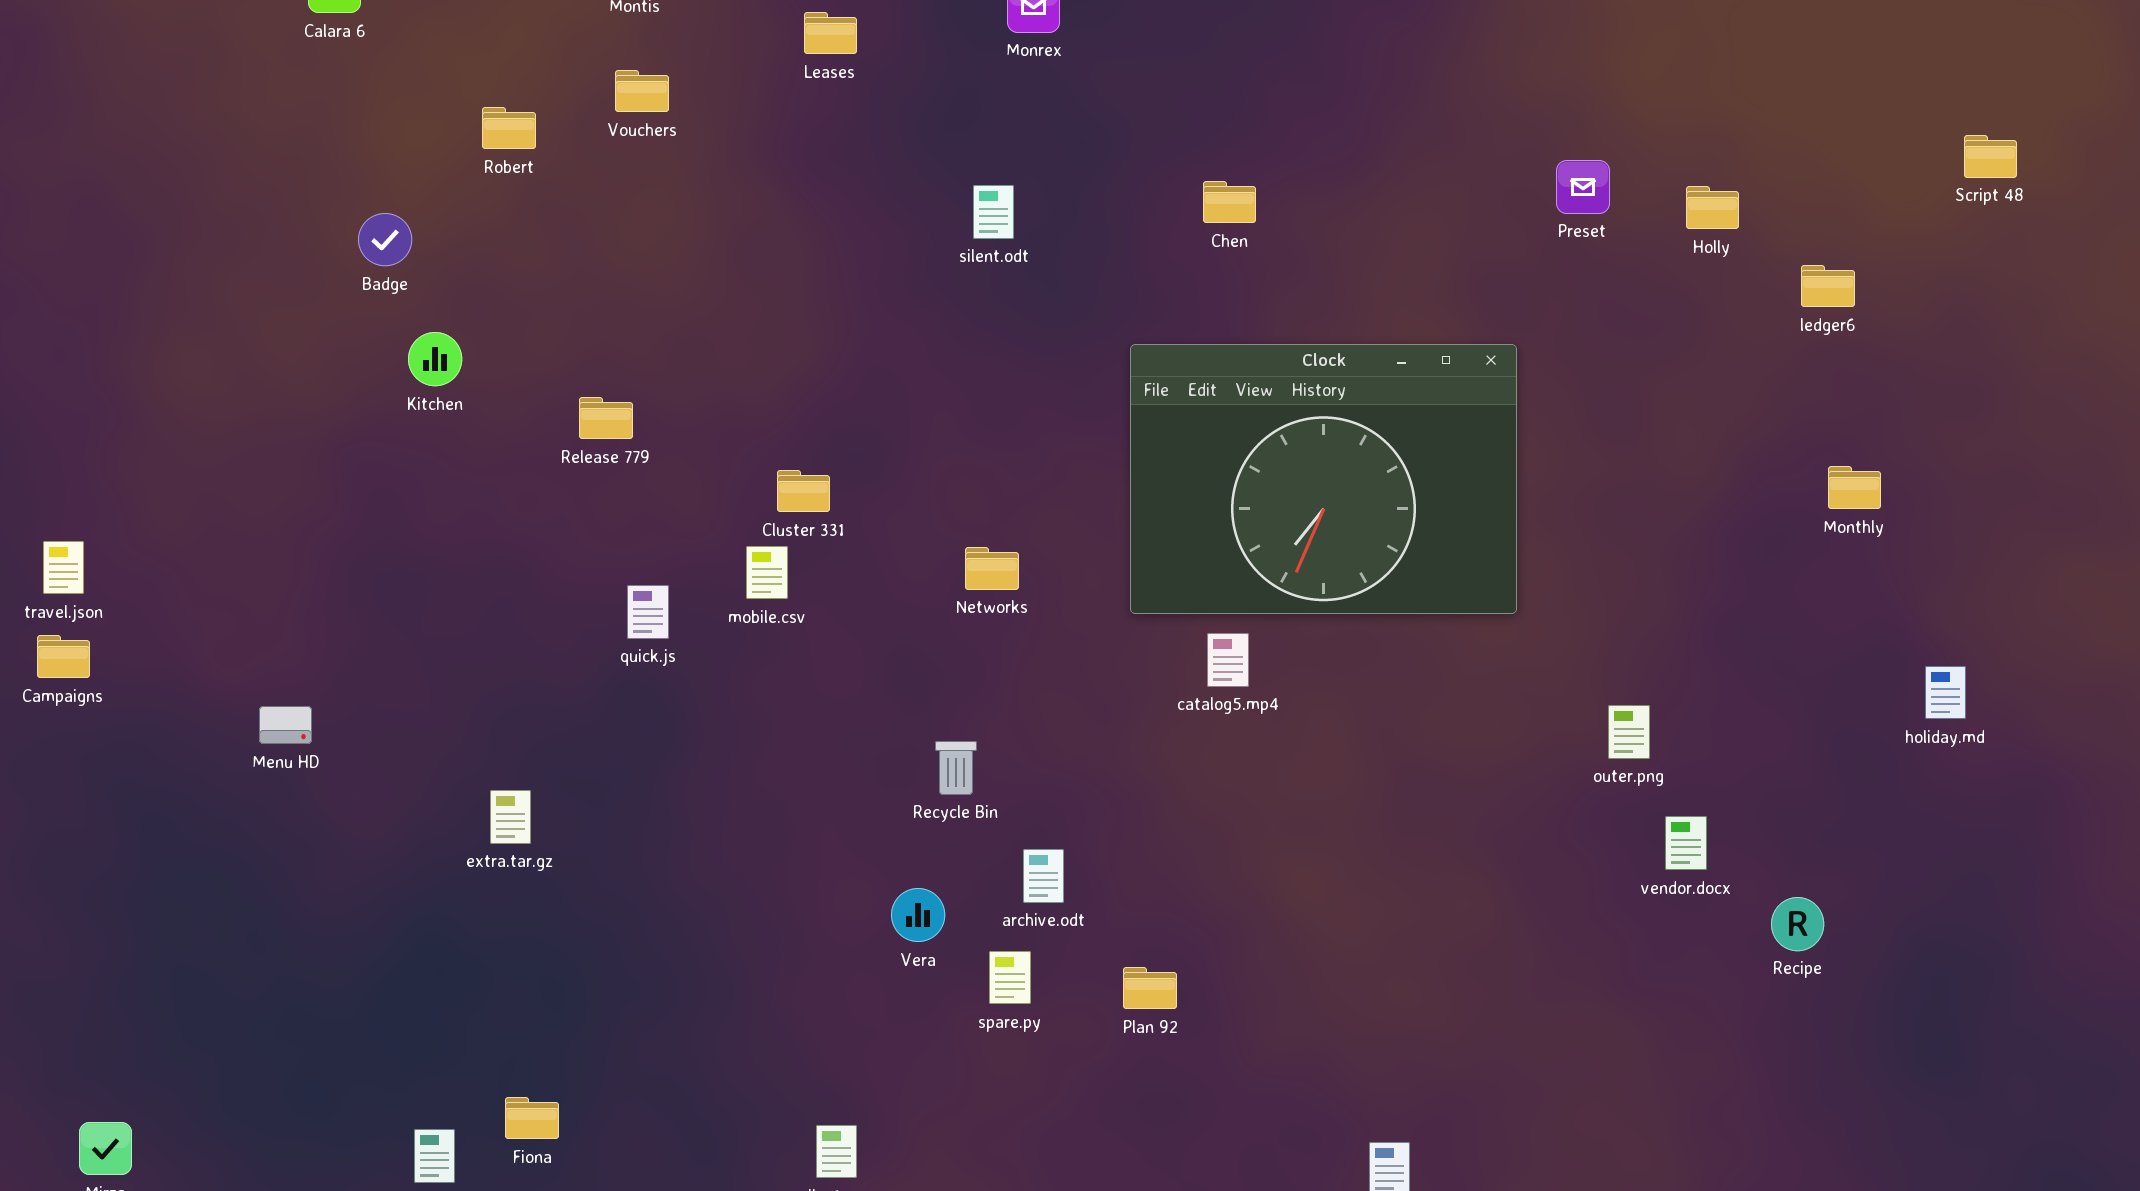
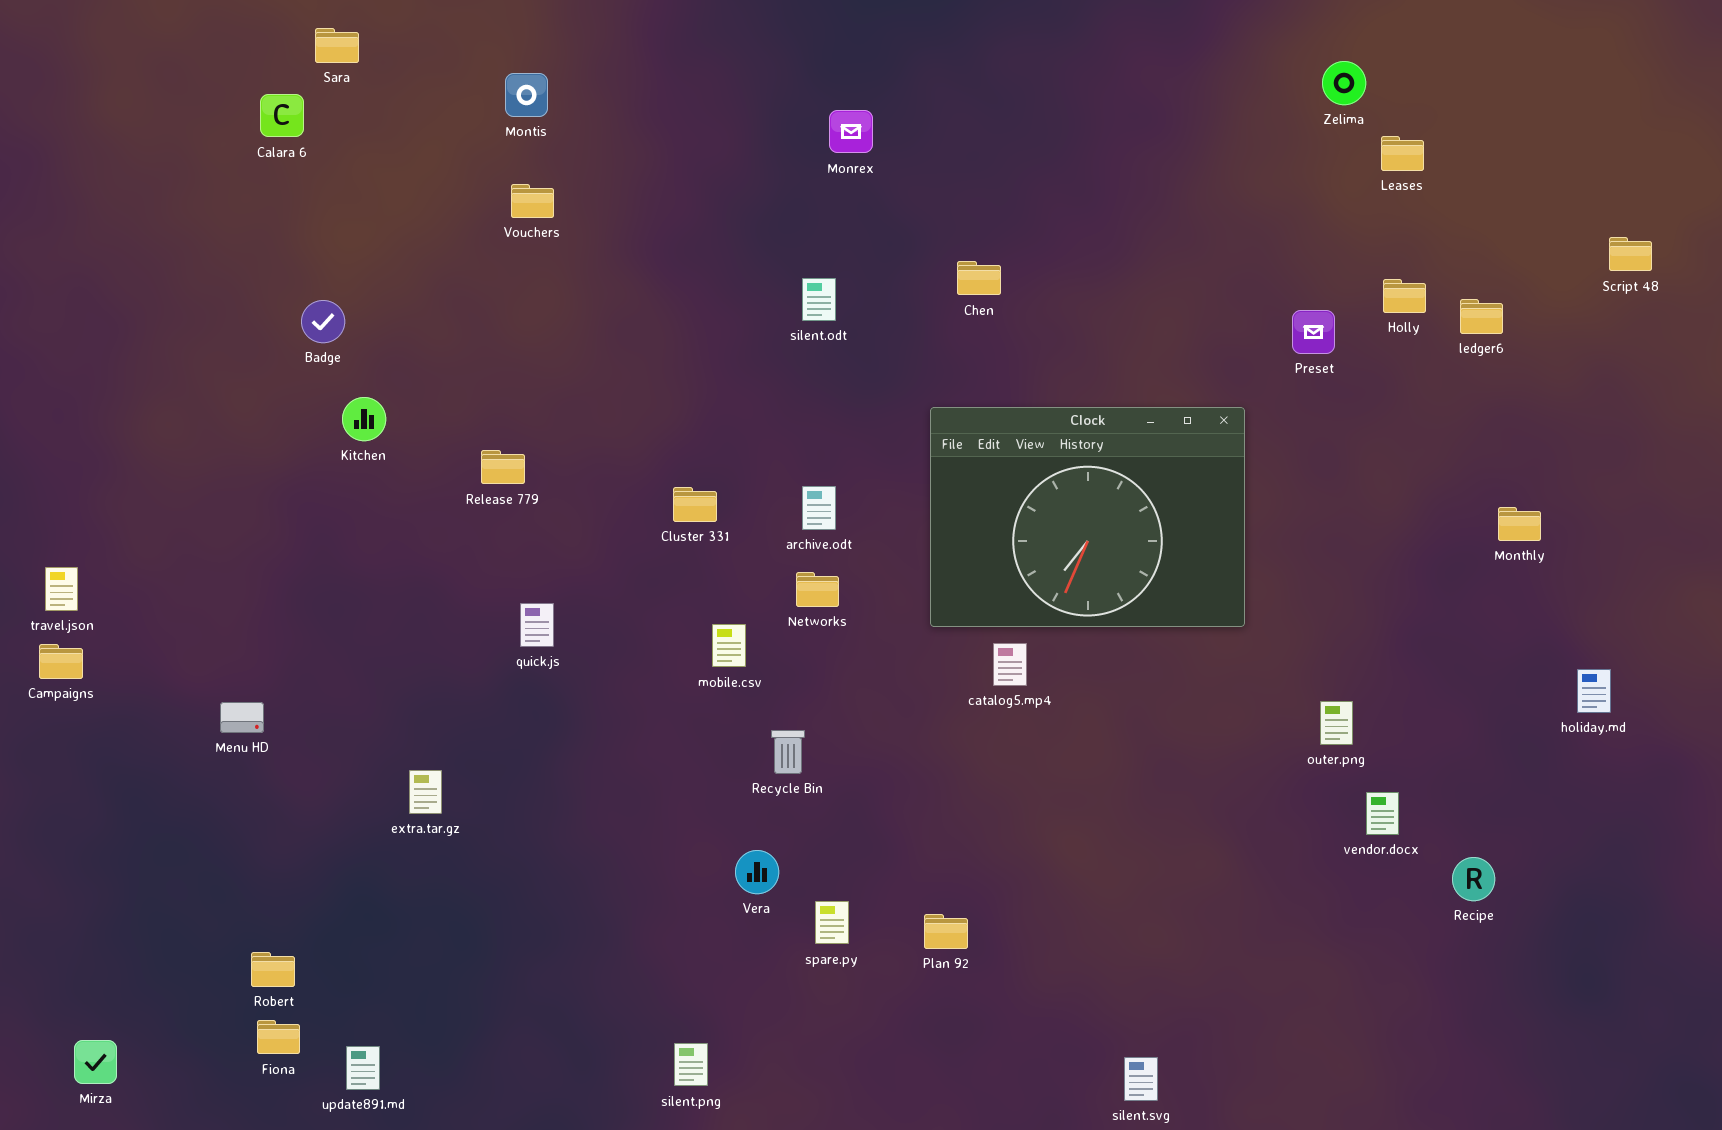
Leases: [804,12,857,54] -> [1381,136,1424,171], moved
Robert: [482,107,536,149] -> [251,952,295,987], moved
Preset: [1556,160,1610,214] -> [1292,310,1335,354], moved
Chen: [1203,181,1256,223] -> [957,261,1001,295], moved
ledger6: [1801,265,1855,307] -> [1460,299,1503,334], moved
Cluster 331: [777,470,830,512] -> [673,487,717,522], moved
mobile.csv: [746,546,788,599] -> [712,624,746,667], moved
archive.odt: [1023,849,1064,903] -> [802,486,836,530], moved
Fiona: [505,1097,559,1139] -> [257,1020,300,1054], moved

